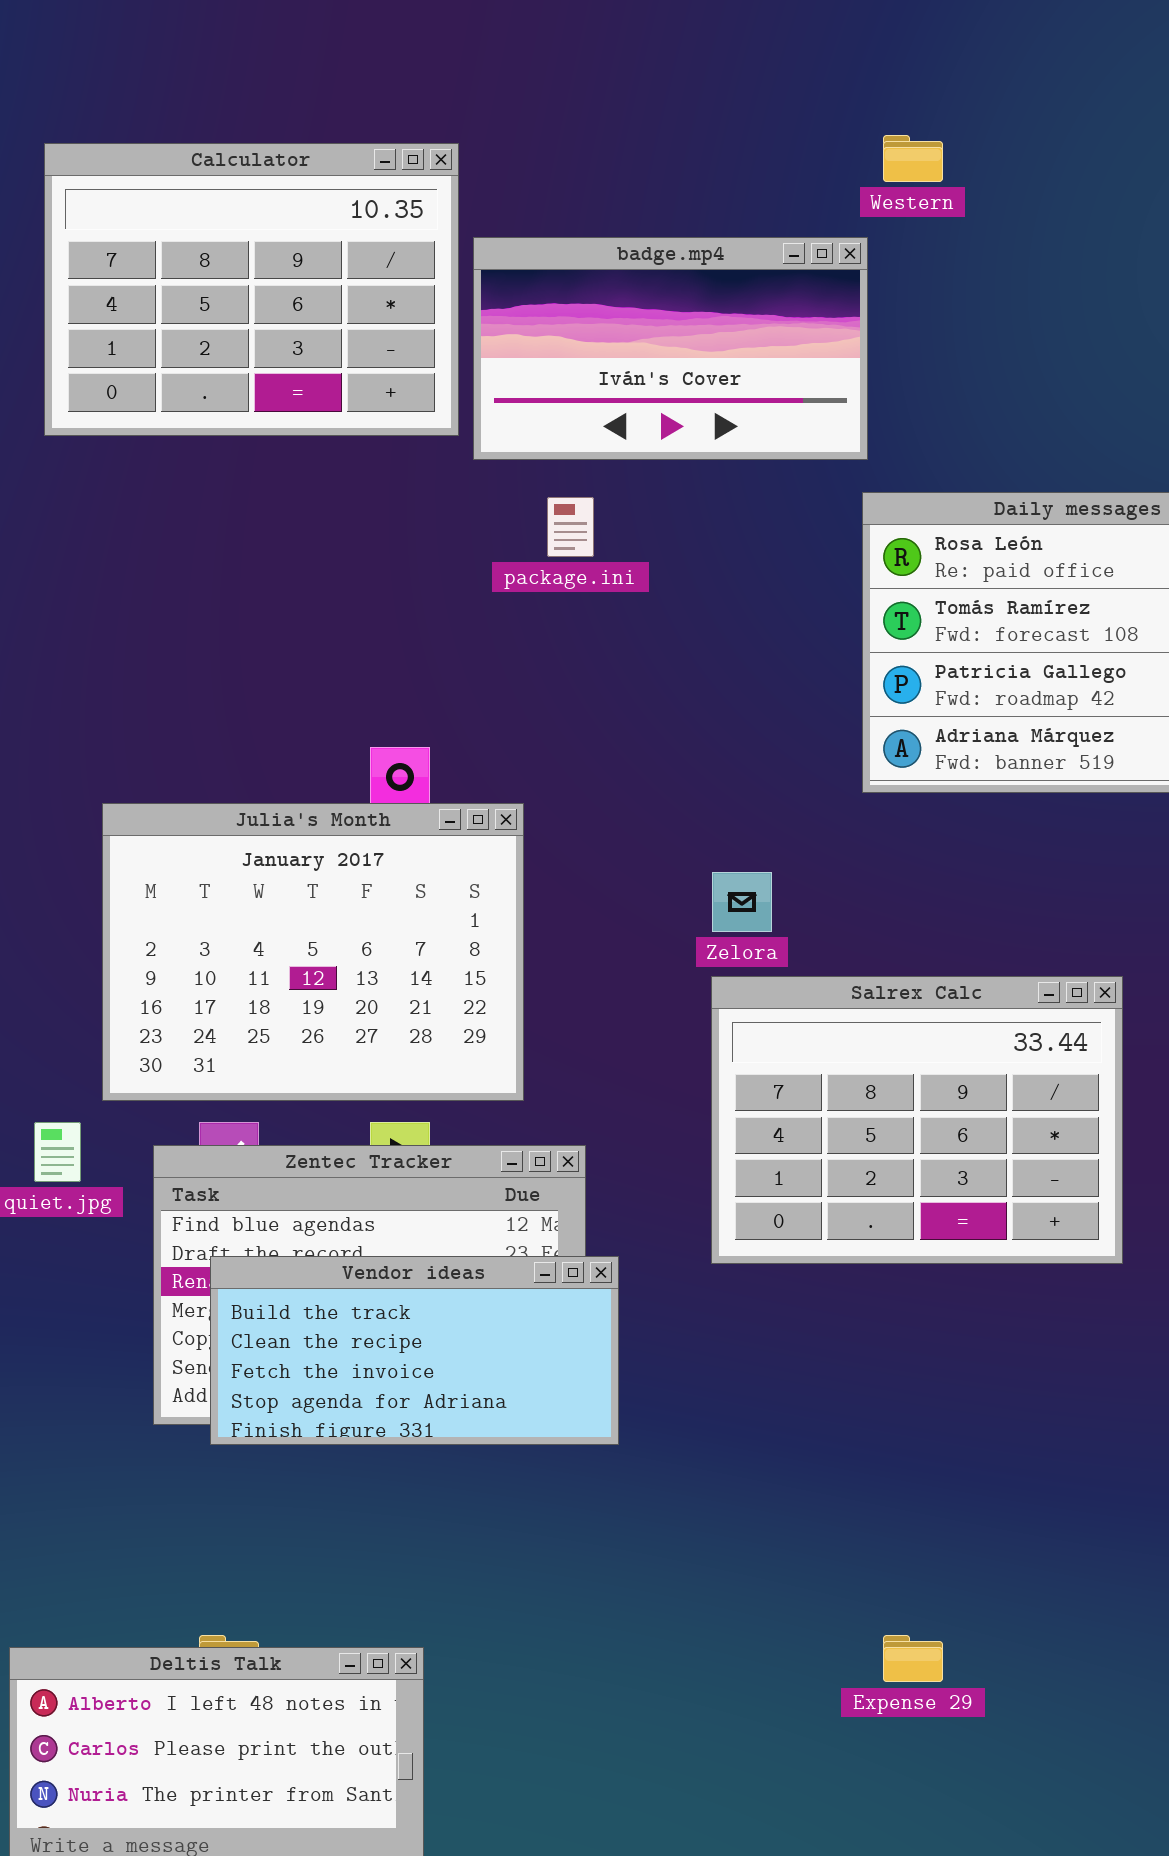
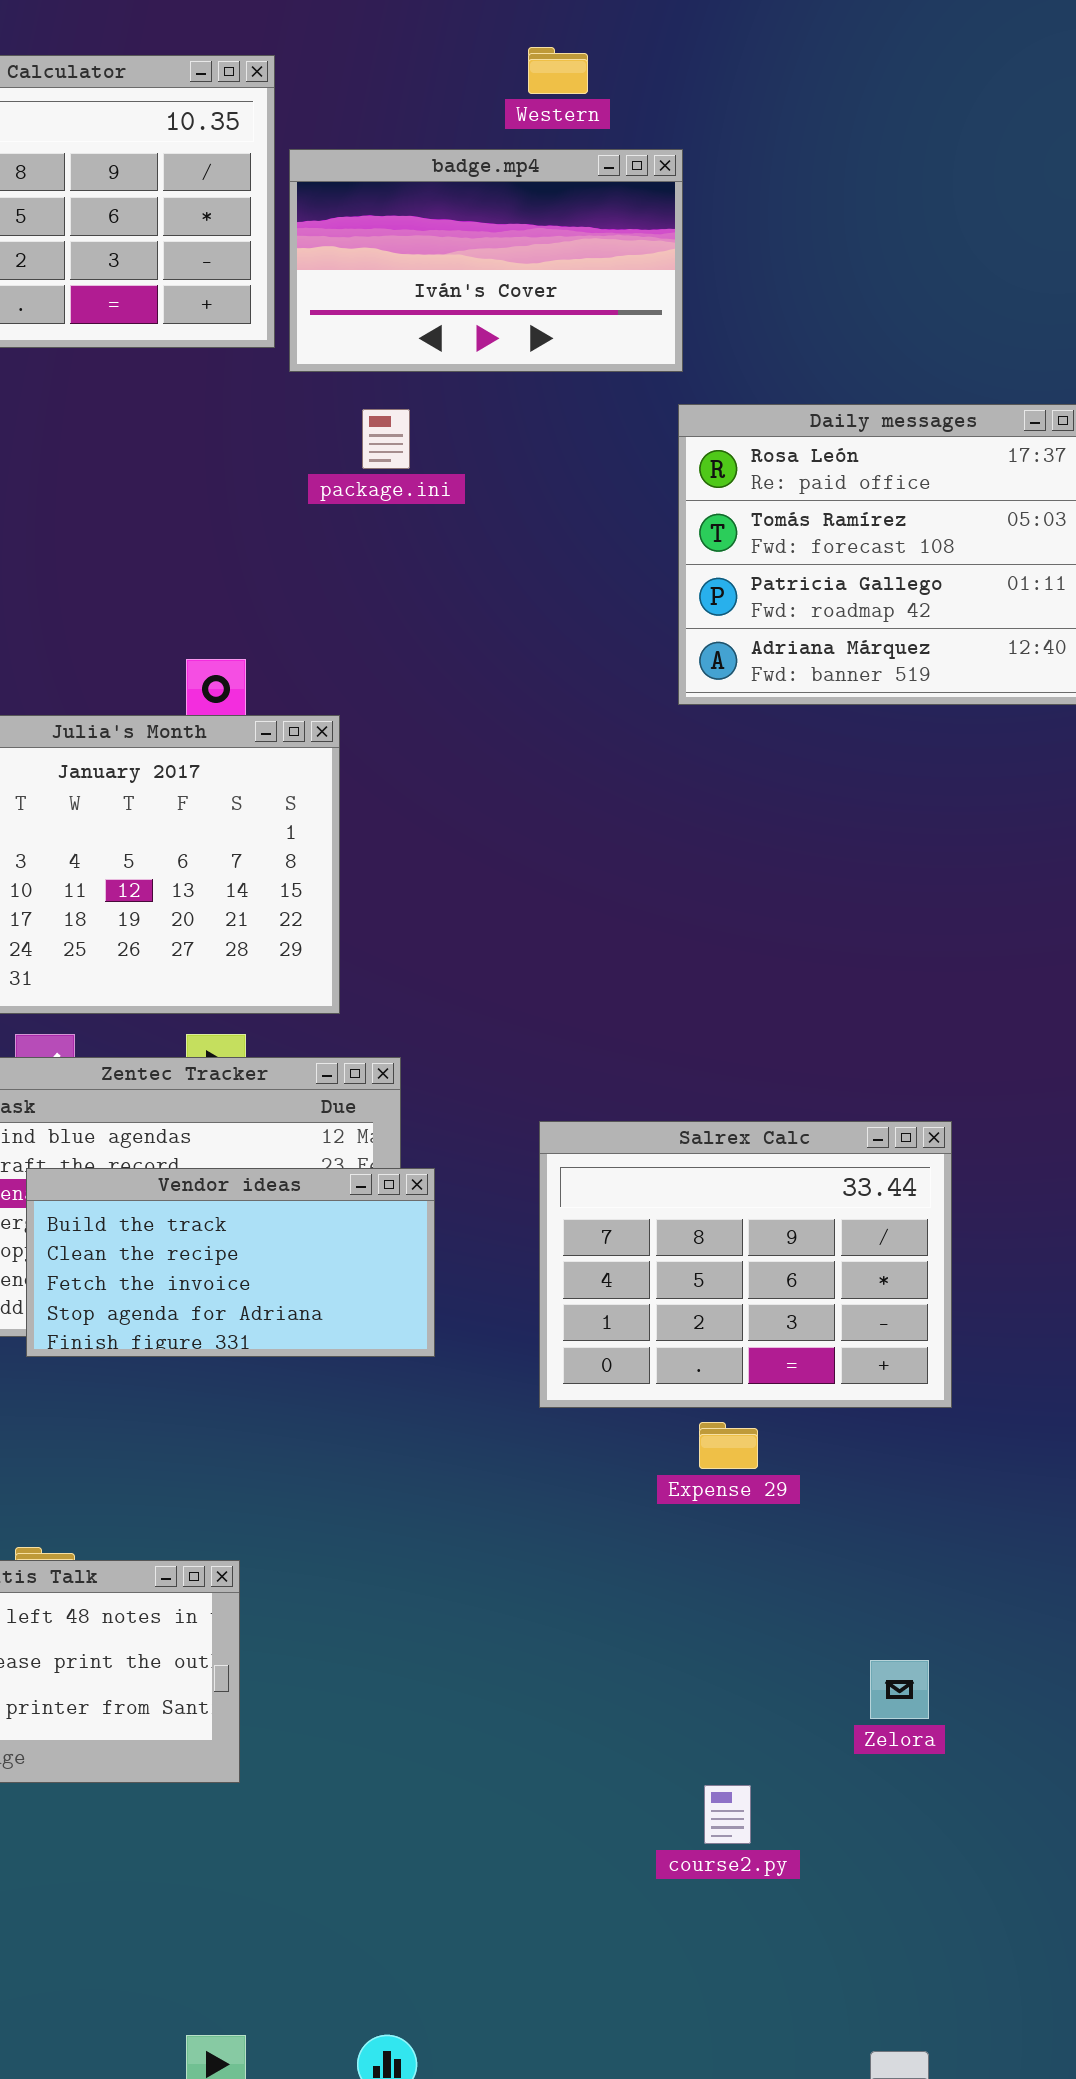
Western: [883,135,943,182] -> [528,47,588,94], moved
Zelora: [712,872,772,932] -> [870,1660,929,1719], moved
Salrex Calc: [711,976,1123,1264] -> [539,1121,952,1408], moved
Expense 29: [883,1635,943,1682] -> [699,1422,758,1469], moved

